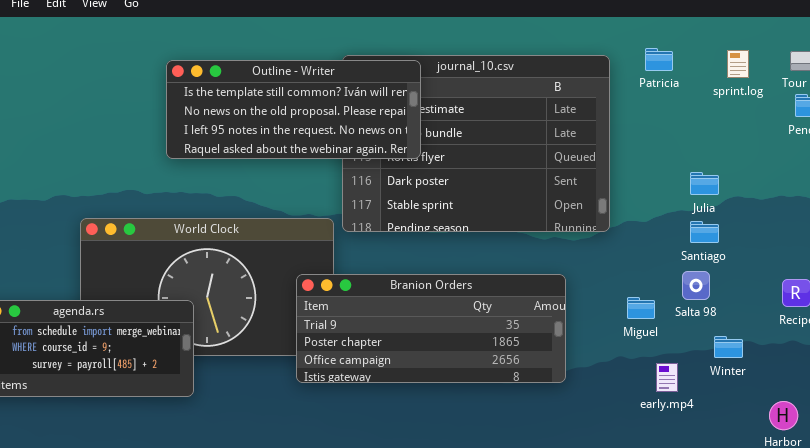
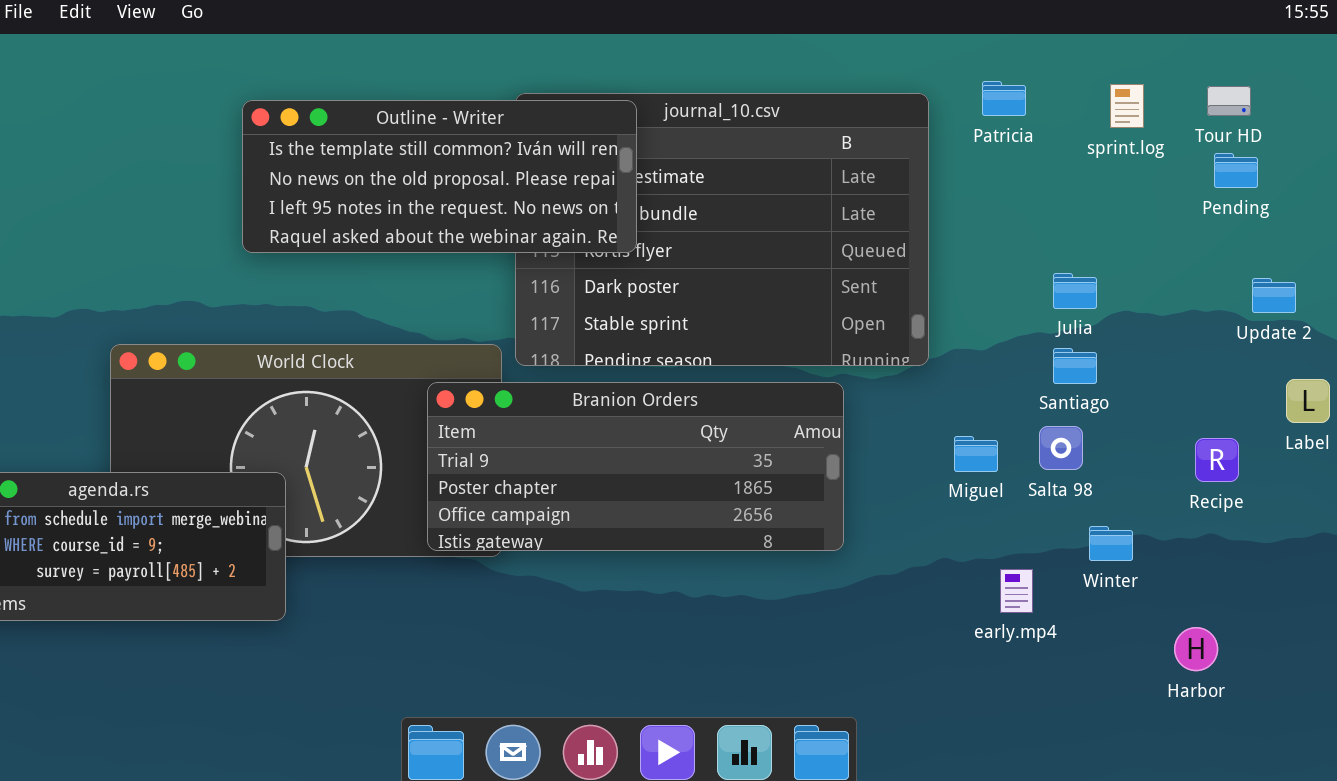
Branion Orders: [296,274,566,383] -> [427,382,844,551], moved
Miguel: [627,297,655,319] -> [954,436,998,472], moved

